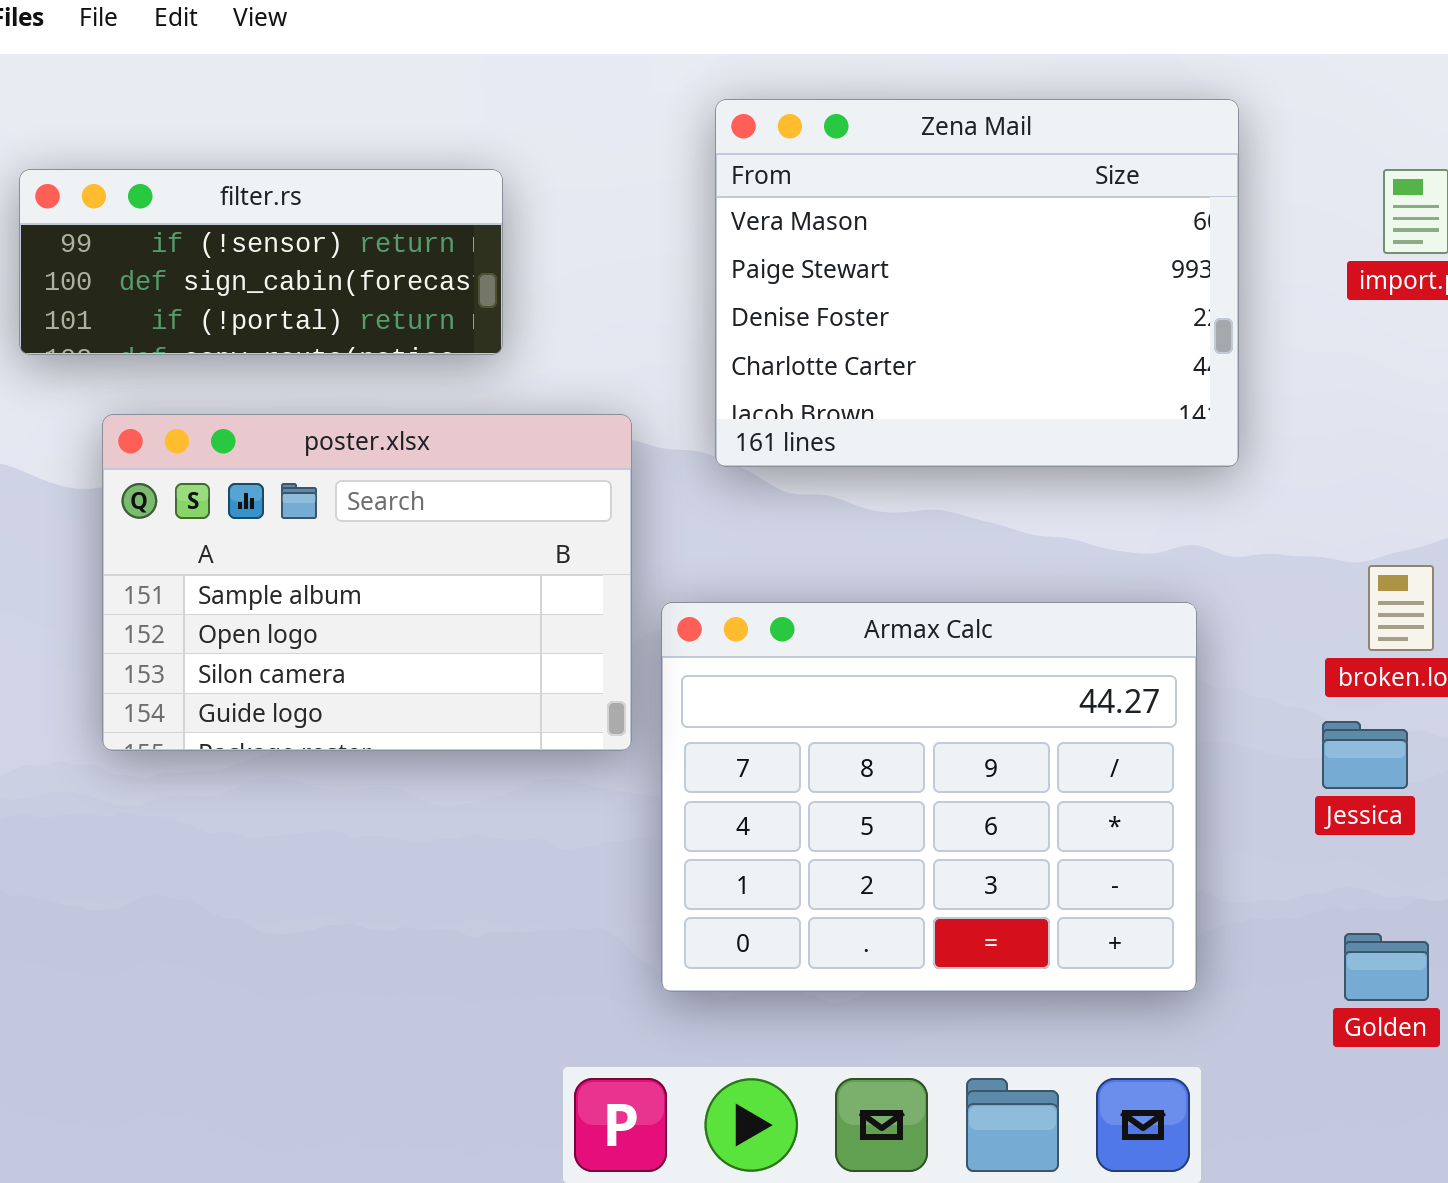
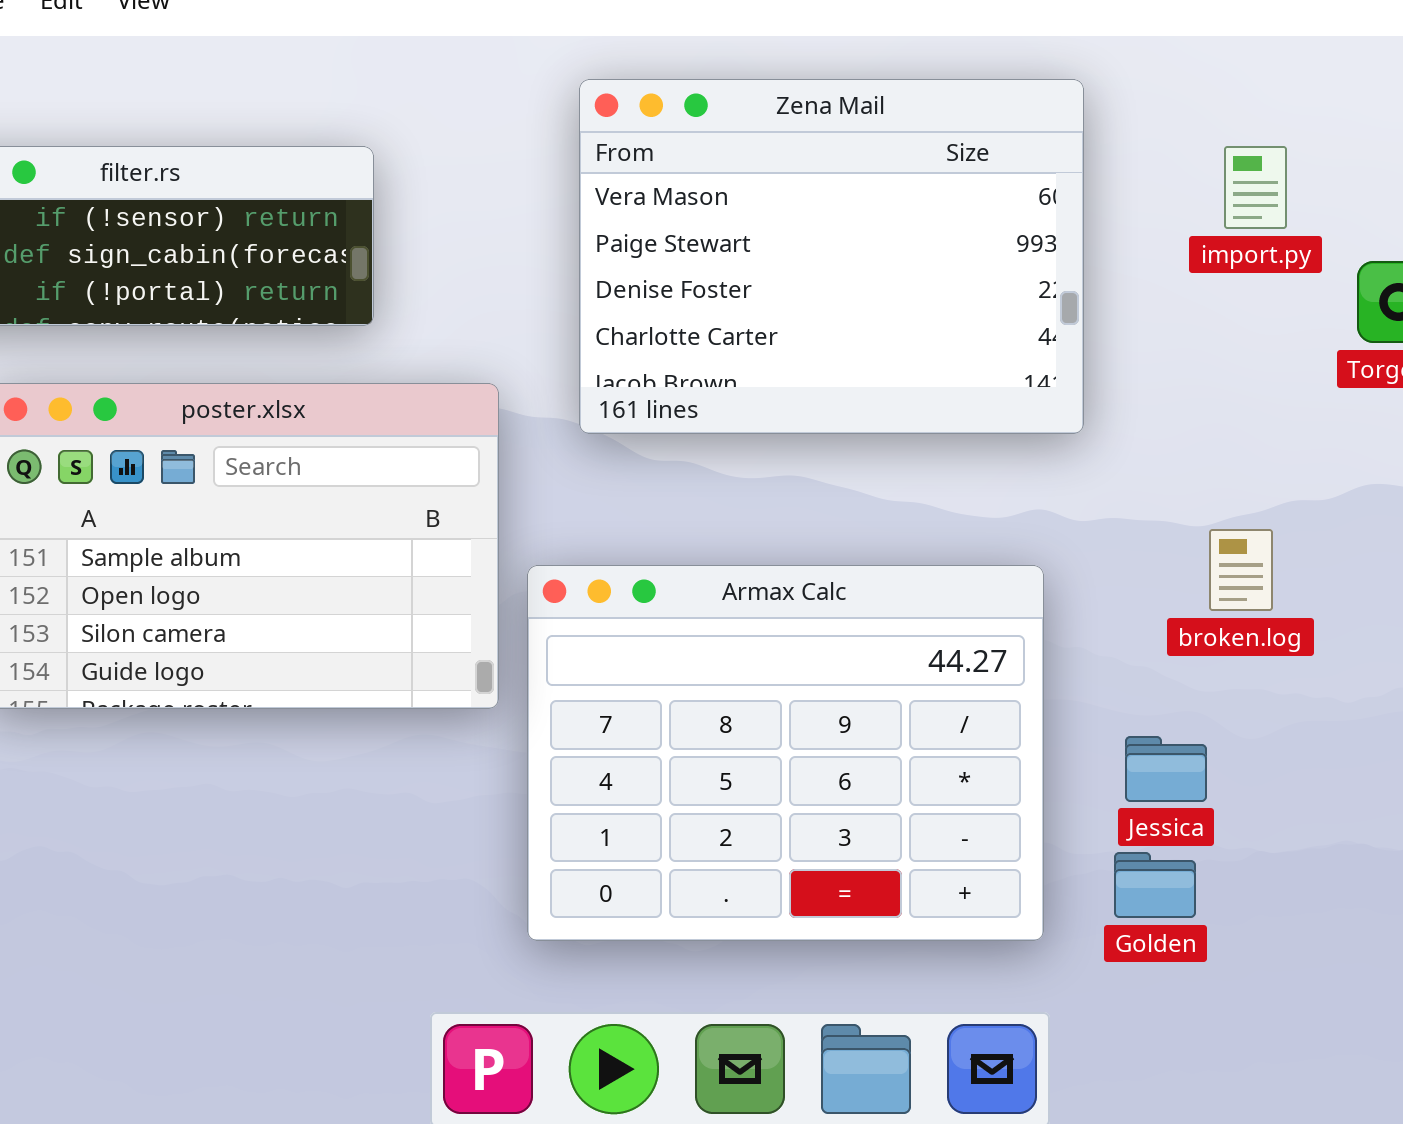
Jessica: [1322,721,1408,789] -> [1125,736,1207,802], moved
Golden: [1344,933,1429,1001] -> [1114,852,1196,918], moved

